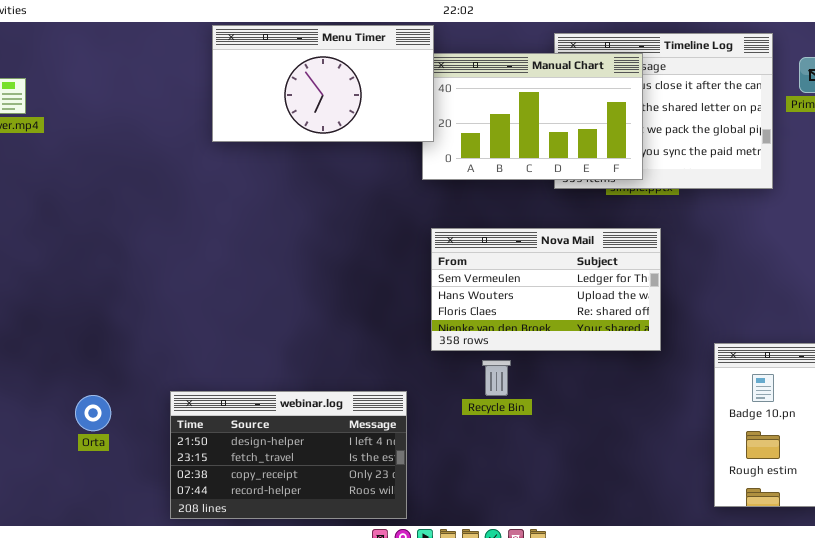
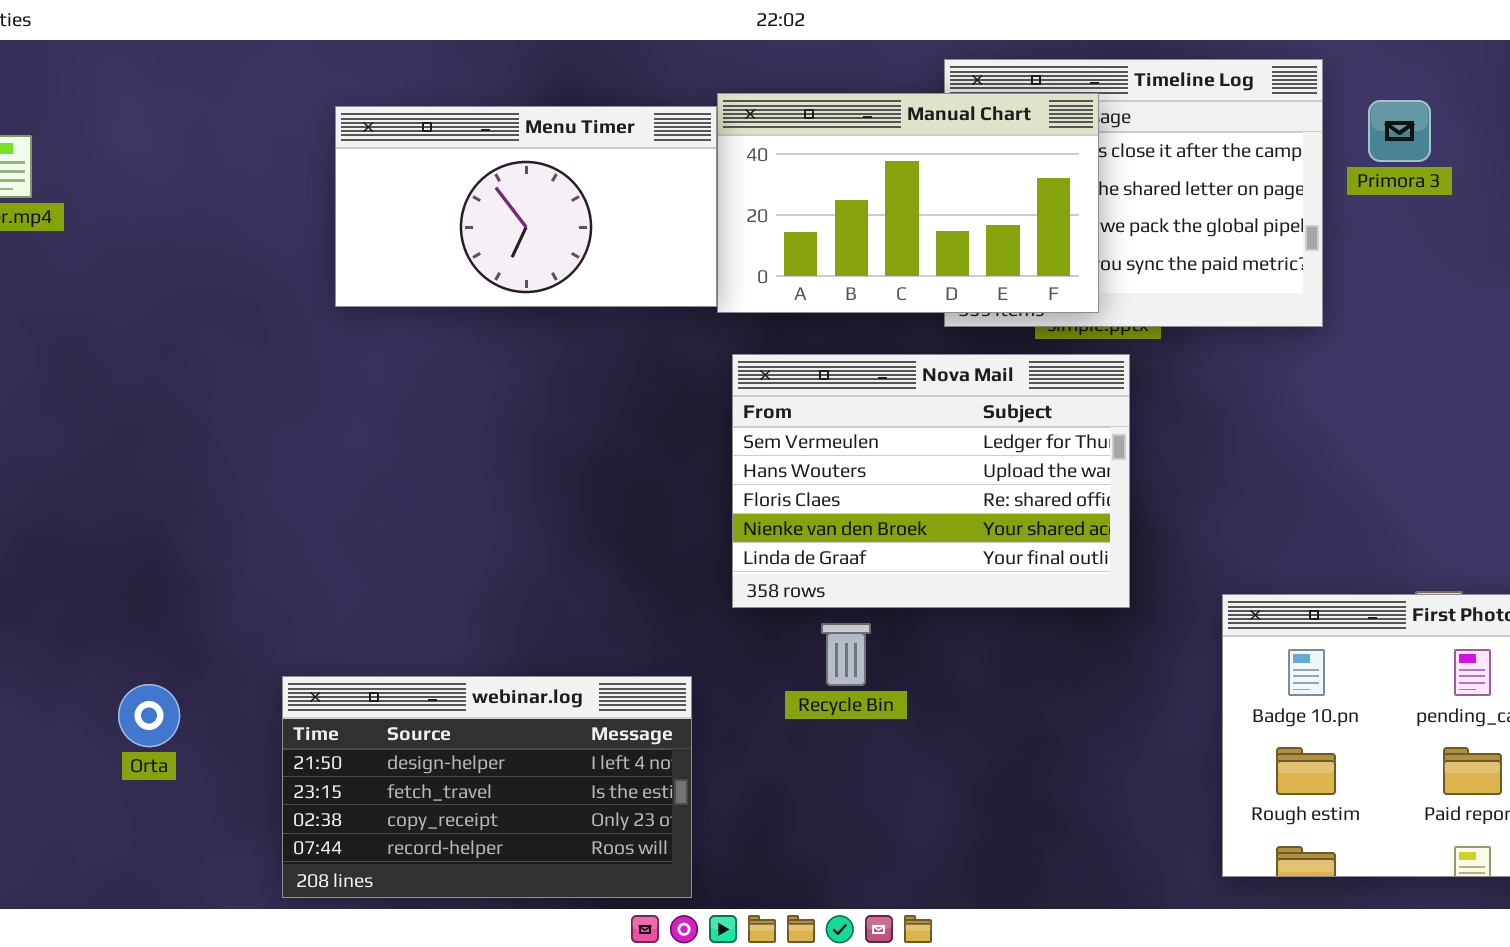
Menu Timer: [212,25,434,142] -> [335,106,717,307], moved
Nova Mail: [431,228,661,351] -> [732,354,1130,608], resized

